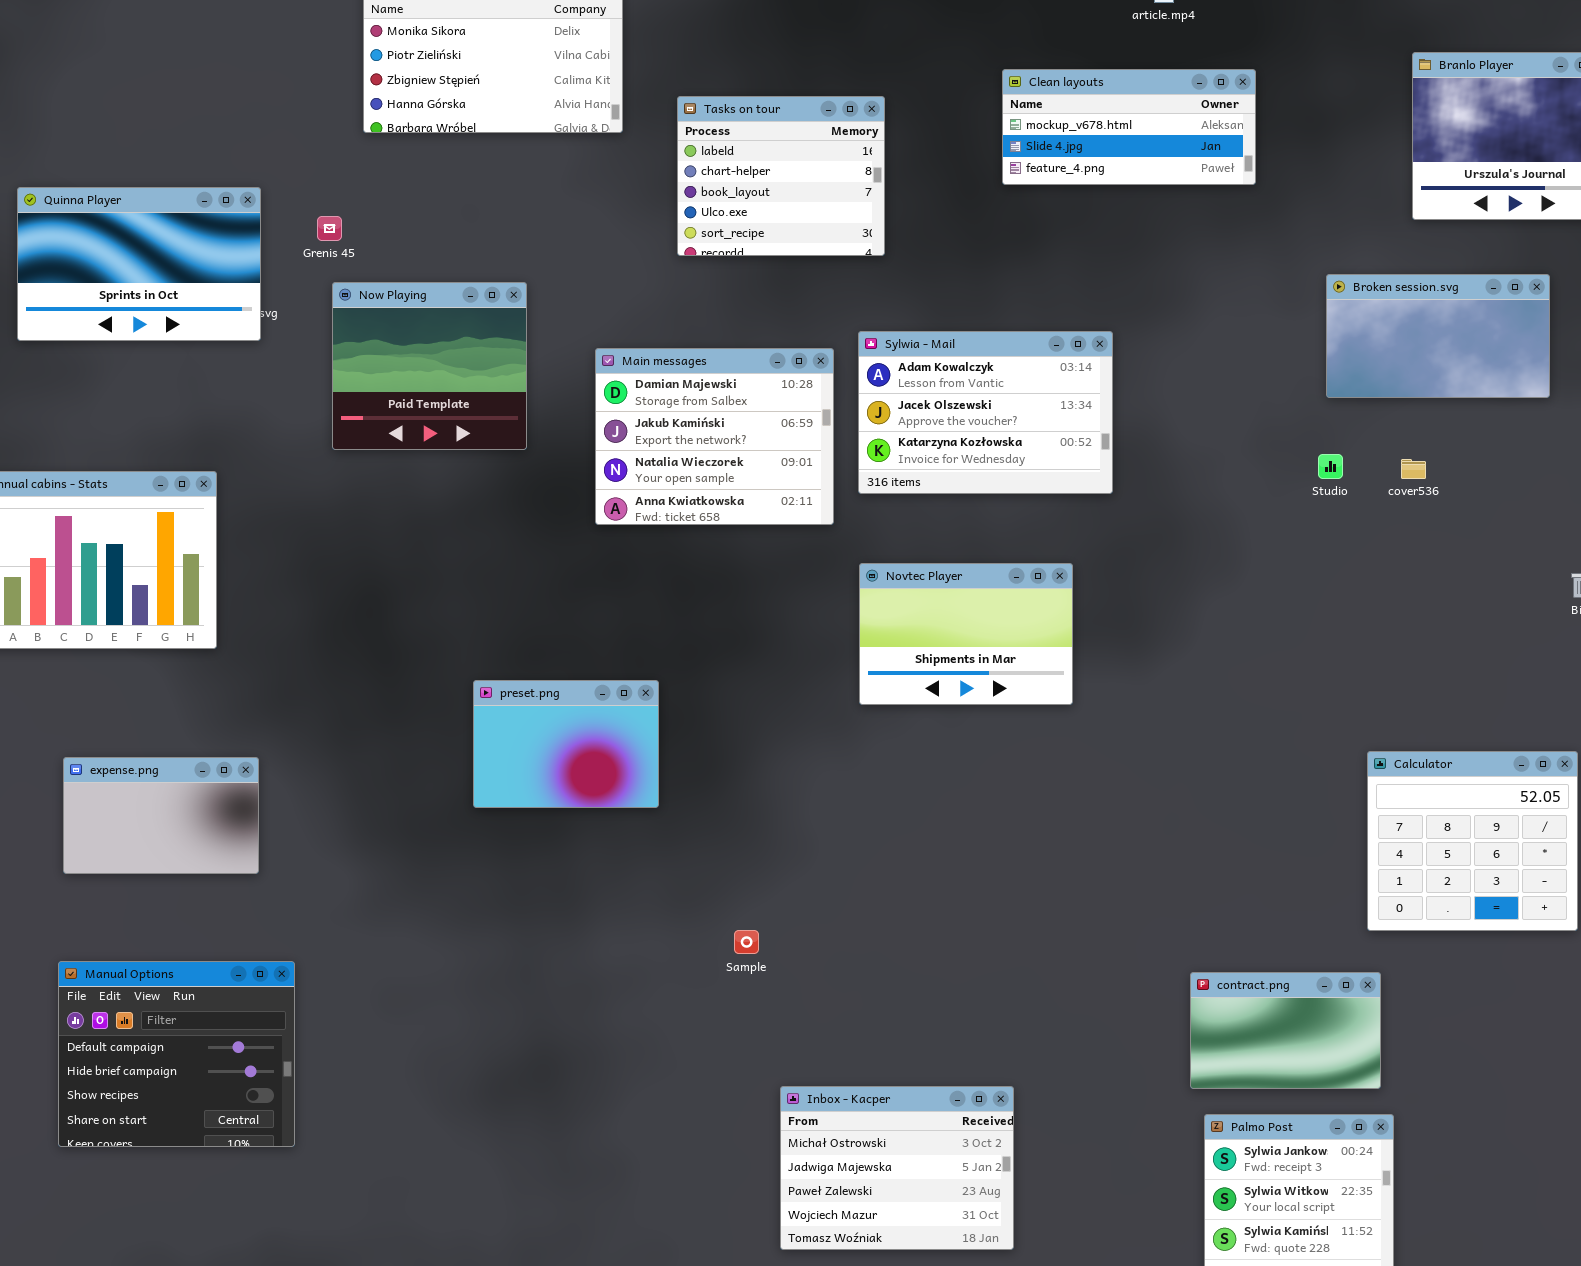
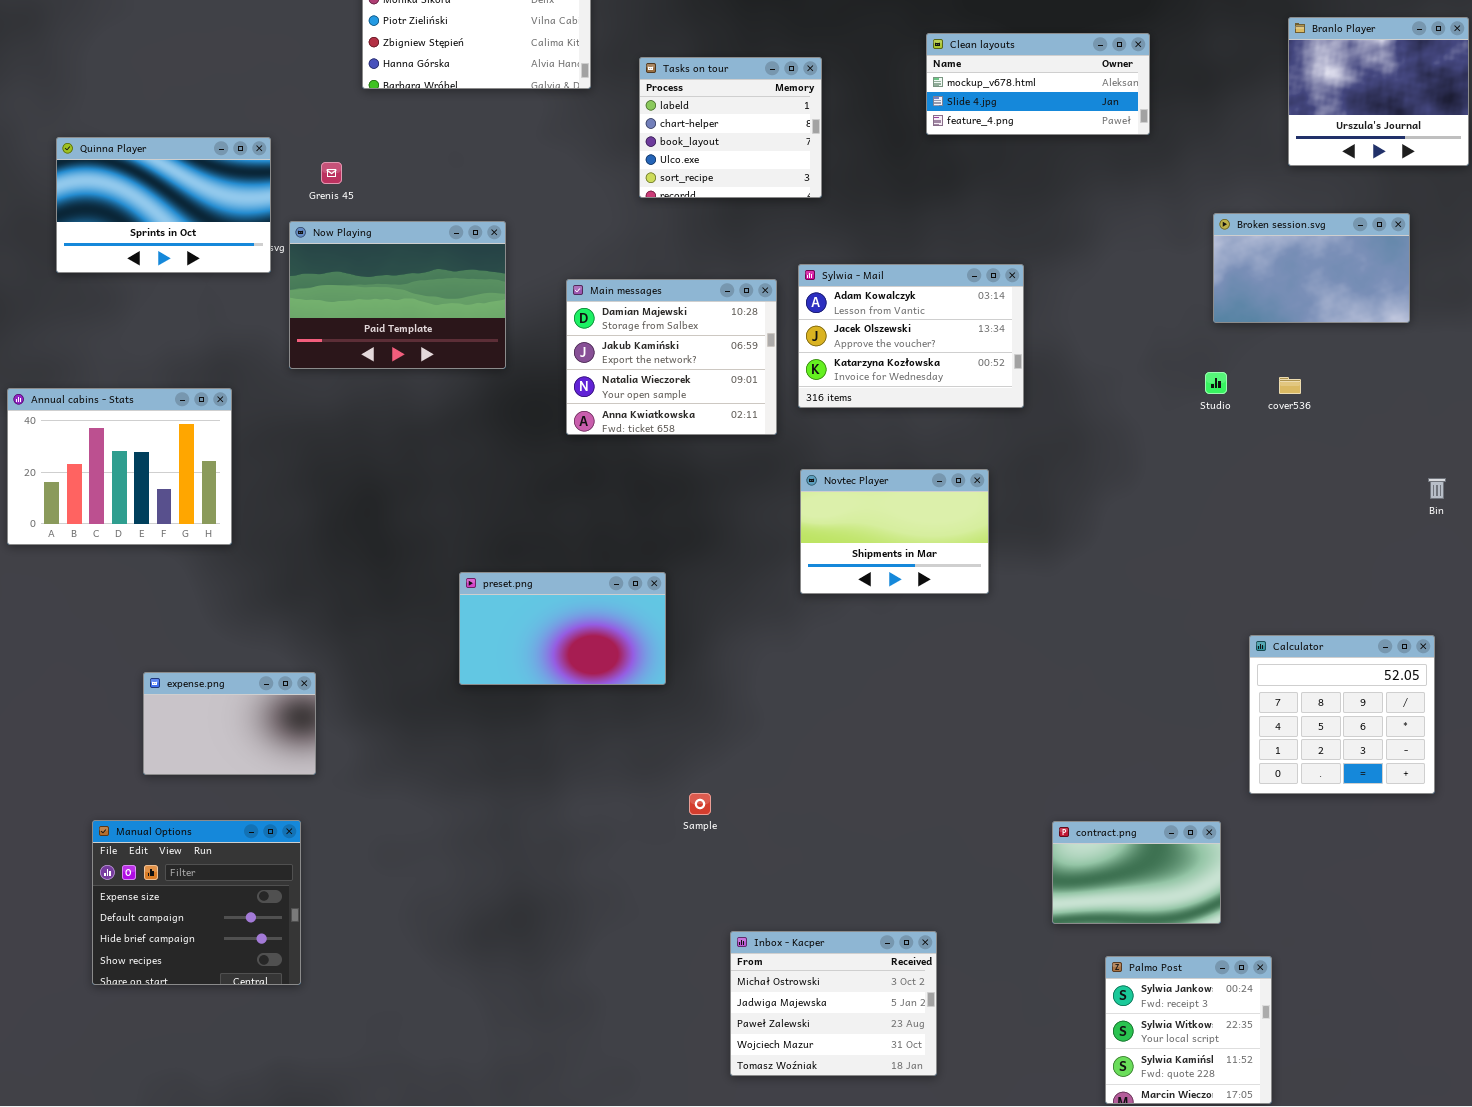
Now Playing: [332,282,527,450] -> [289,221,506,369], resized
preset.png: [473,680,659,808] -> [459,572,666,685], resized
expense.png: [63,757,259,874] -> [143,672,316,775], moved
Manual Options: [58,961,295,1147] -> [92,820,301,985], scrolled up 1 row
contract.png: [1190,972,1381,1089] -> [1052,821,1221,924], moved

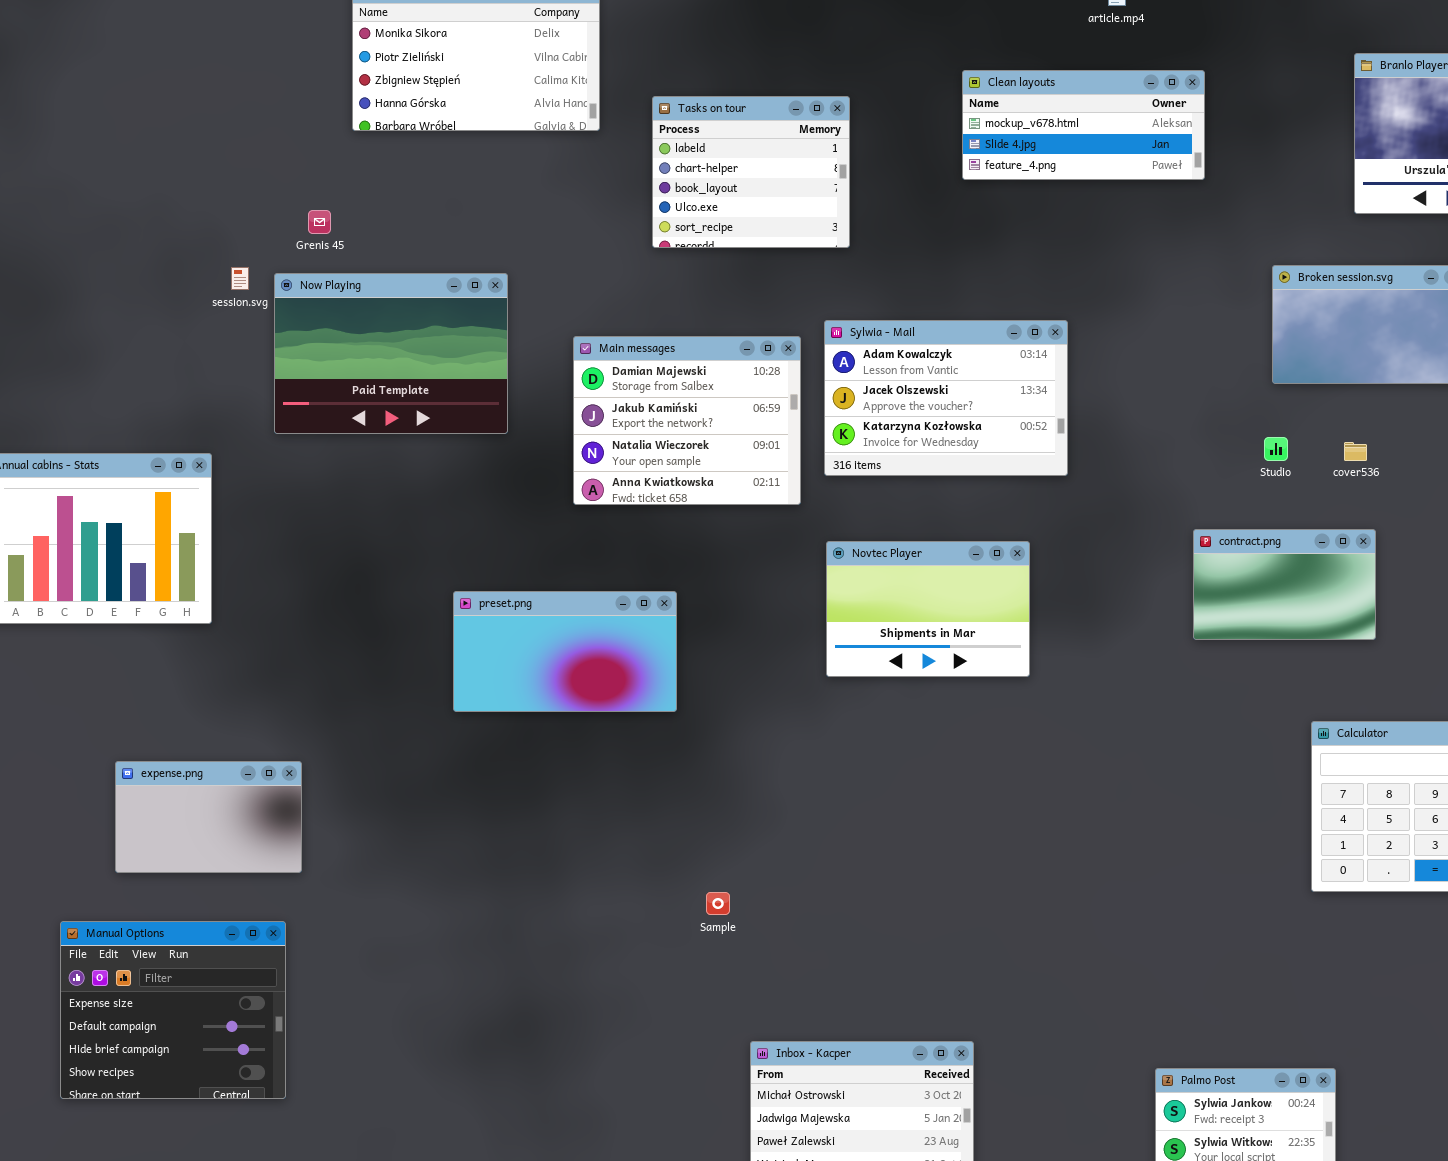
Quinna Player: [56,137,271,273] -> none, closed
preset.png: [459,572,666,685] -> [453,591,677,712], moved
contract.png: [1052,821,1221,924] -> [1193,529,1376,640], moved

